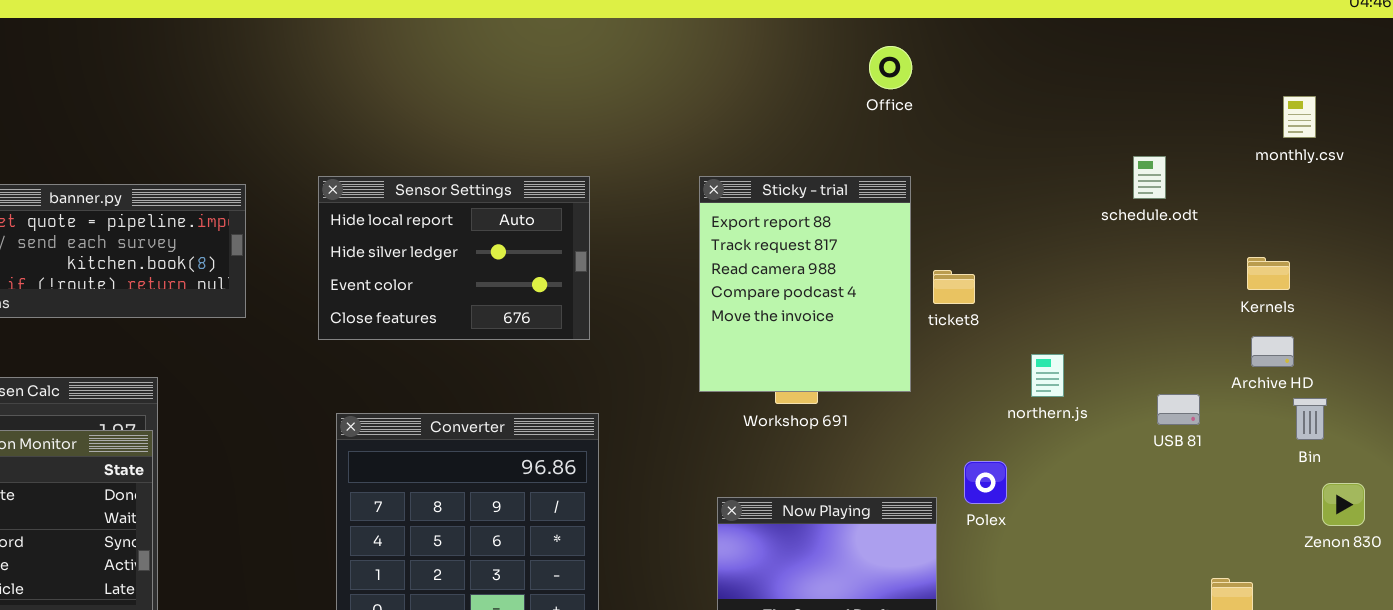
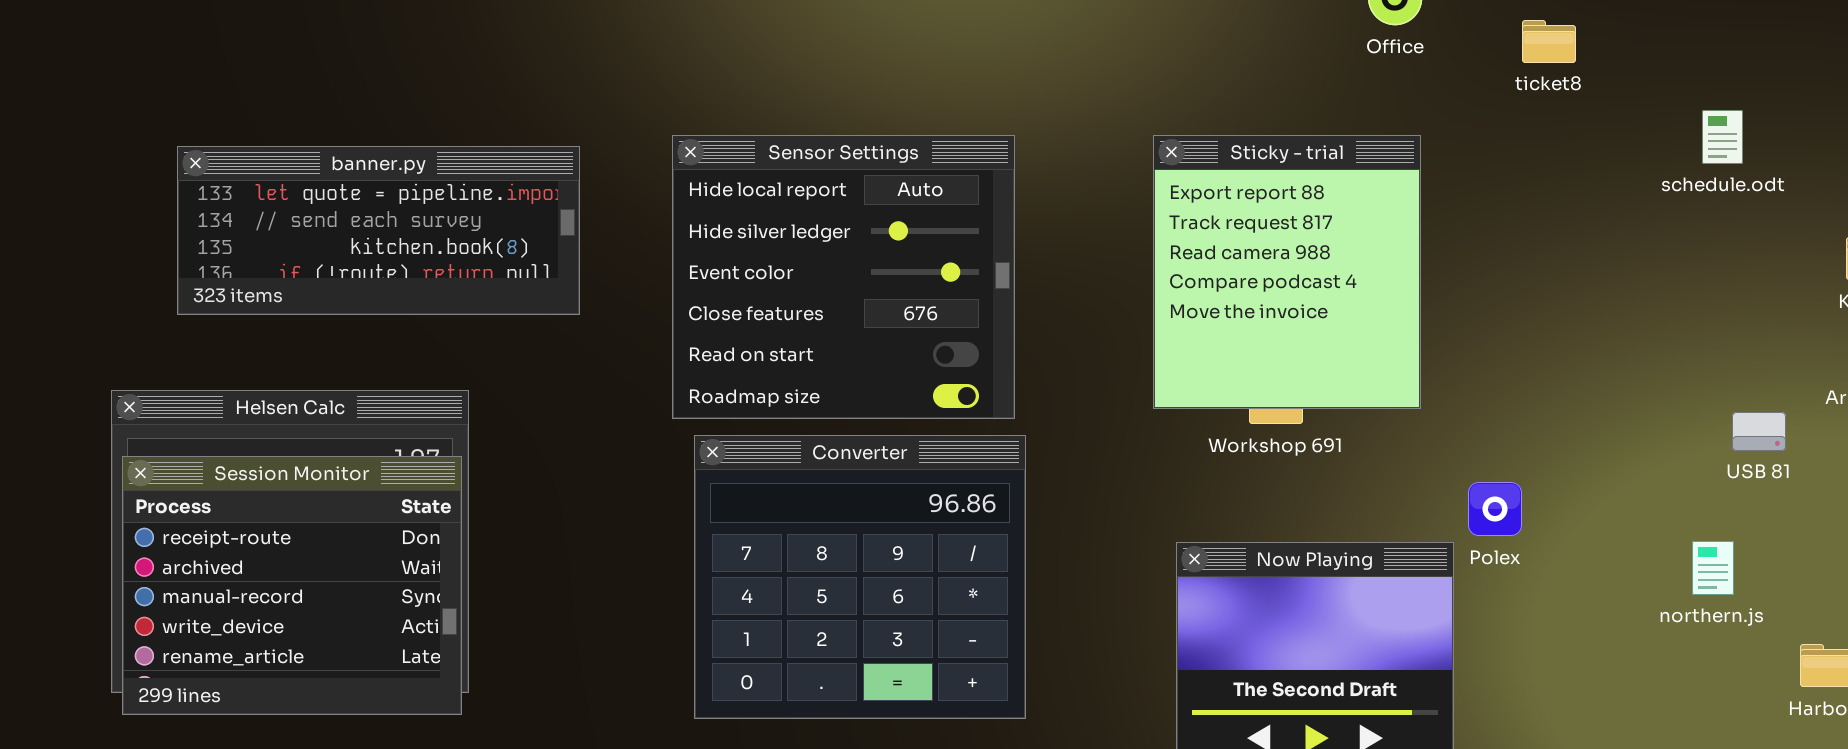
Sensor Settings: [318,176,590,340] -> [672,135,1015,419], resized
ticket8: [933,270,975,304] -> [1522,20,1576,63], moved
northern.js: [1031,354,1064,397] -> [1692,541,1734,595], moved
Polex: [964,461,1007,504] -> [1468,482,1522,536], moved

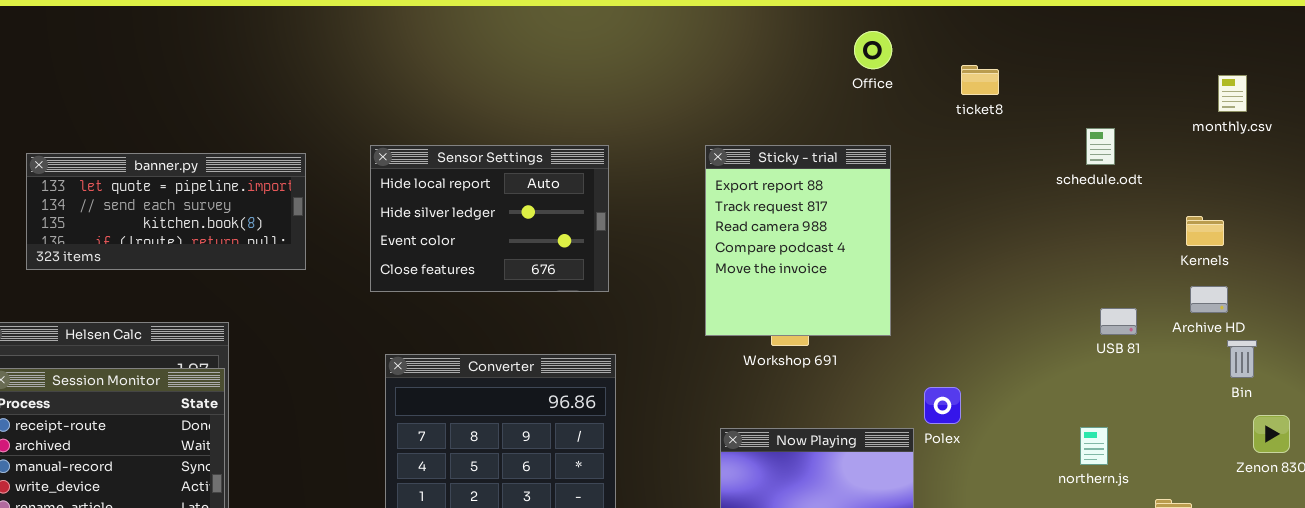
Sensor Settings: [672,135,1015,419] -> [370,145,609,292], resized
USB 81: [1732,412,1786,451] -> [1100,308,1137,335], moved

